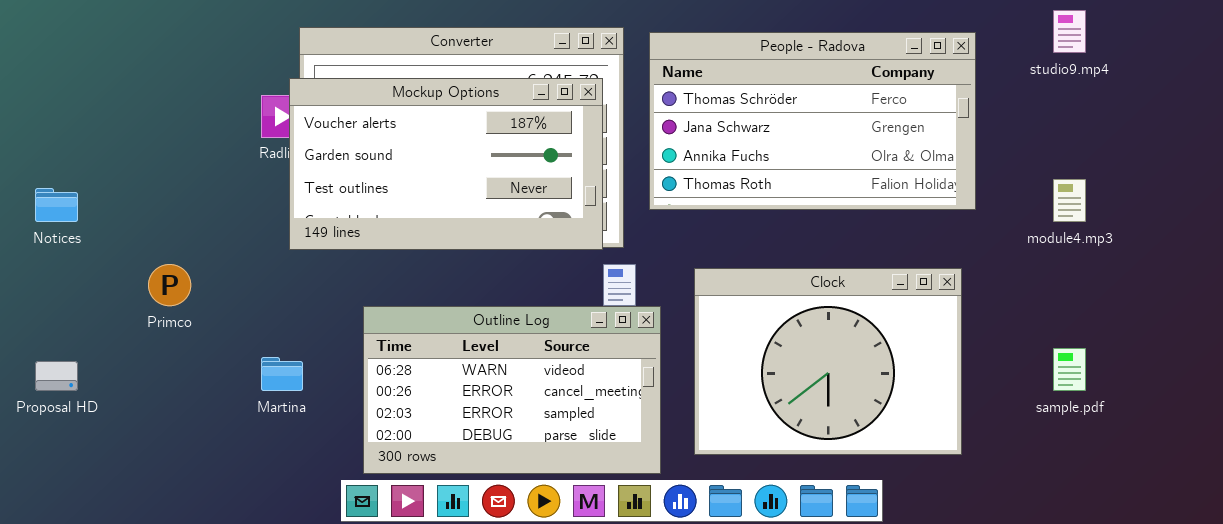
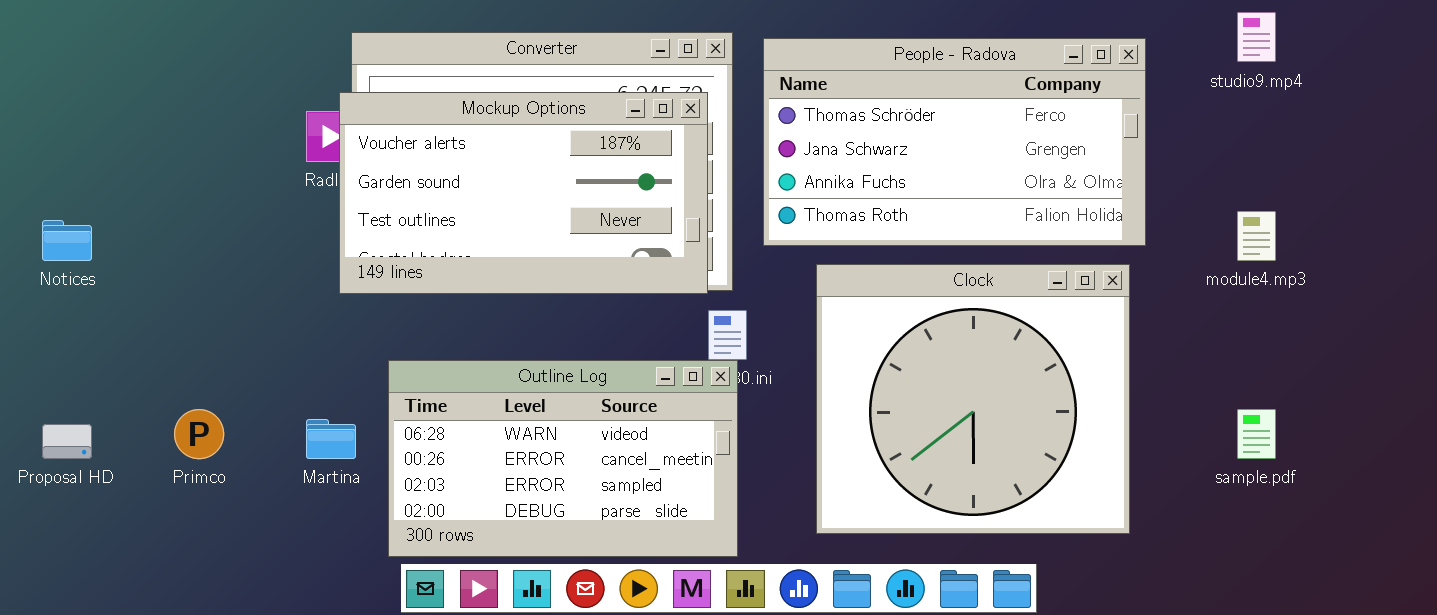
Primco: [148,264,191,306] -> [174,409,224,459], moved
Clock: [694,268,962,455] -> [816,264,1130,534], resized
Outline Log: [363,306,661,474] -> [388,360,738,557], moved

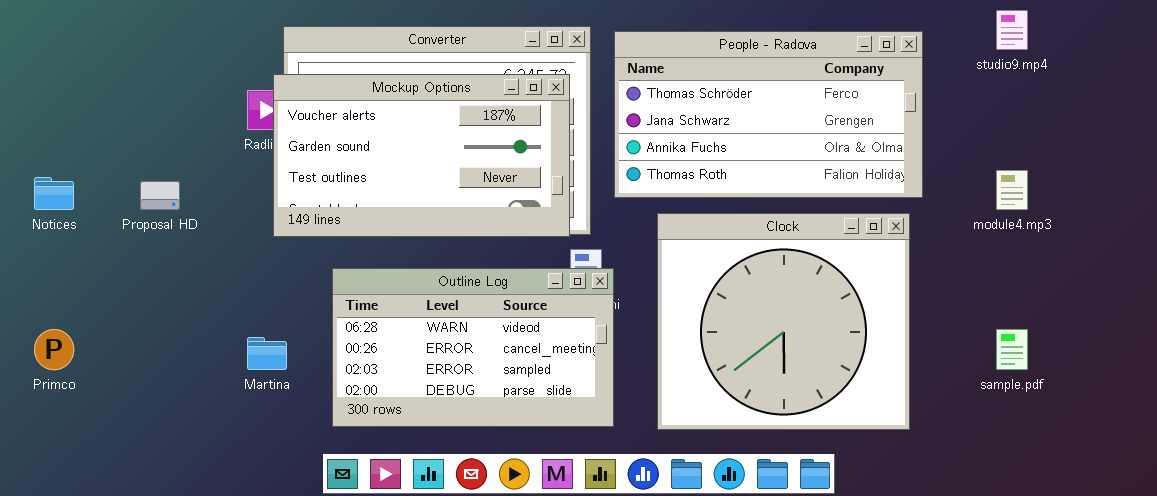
Outline Log: [388,360,738,557] -> [332,268,614,427], moved
Primco: [174,409,224,459] -> [34,329,74,370], moved
Proposal HD: [42,424,92,459] -> [140,181,180,210], moved

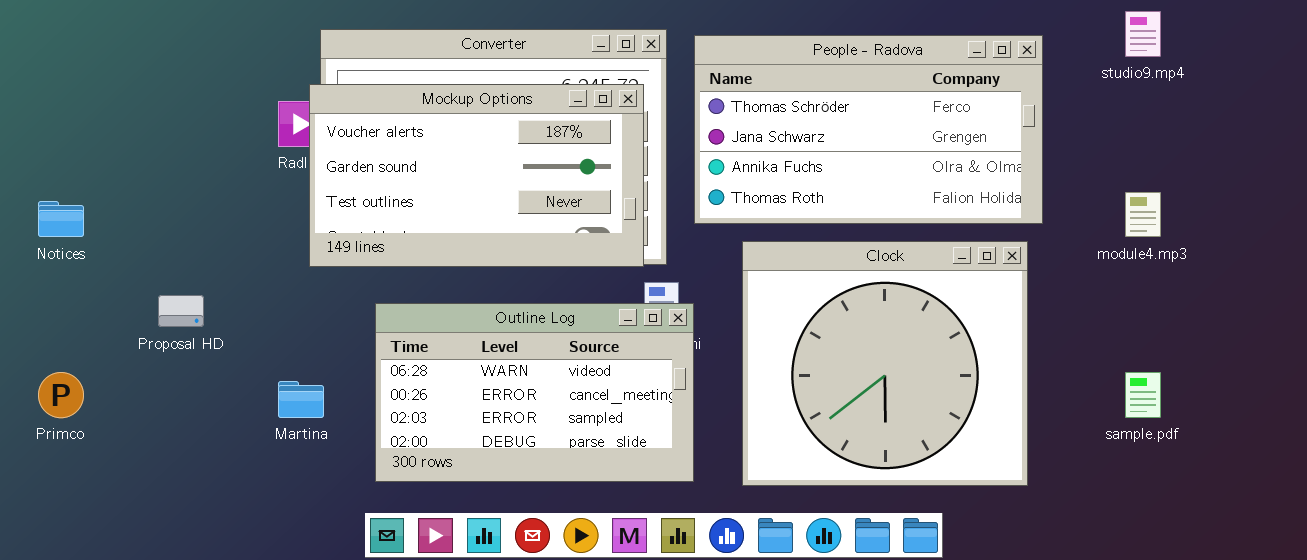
Proposal HD: [140,181,180,210] -> [158,295,204,327], moved

